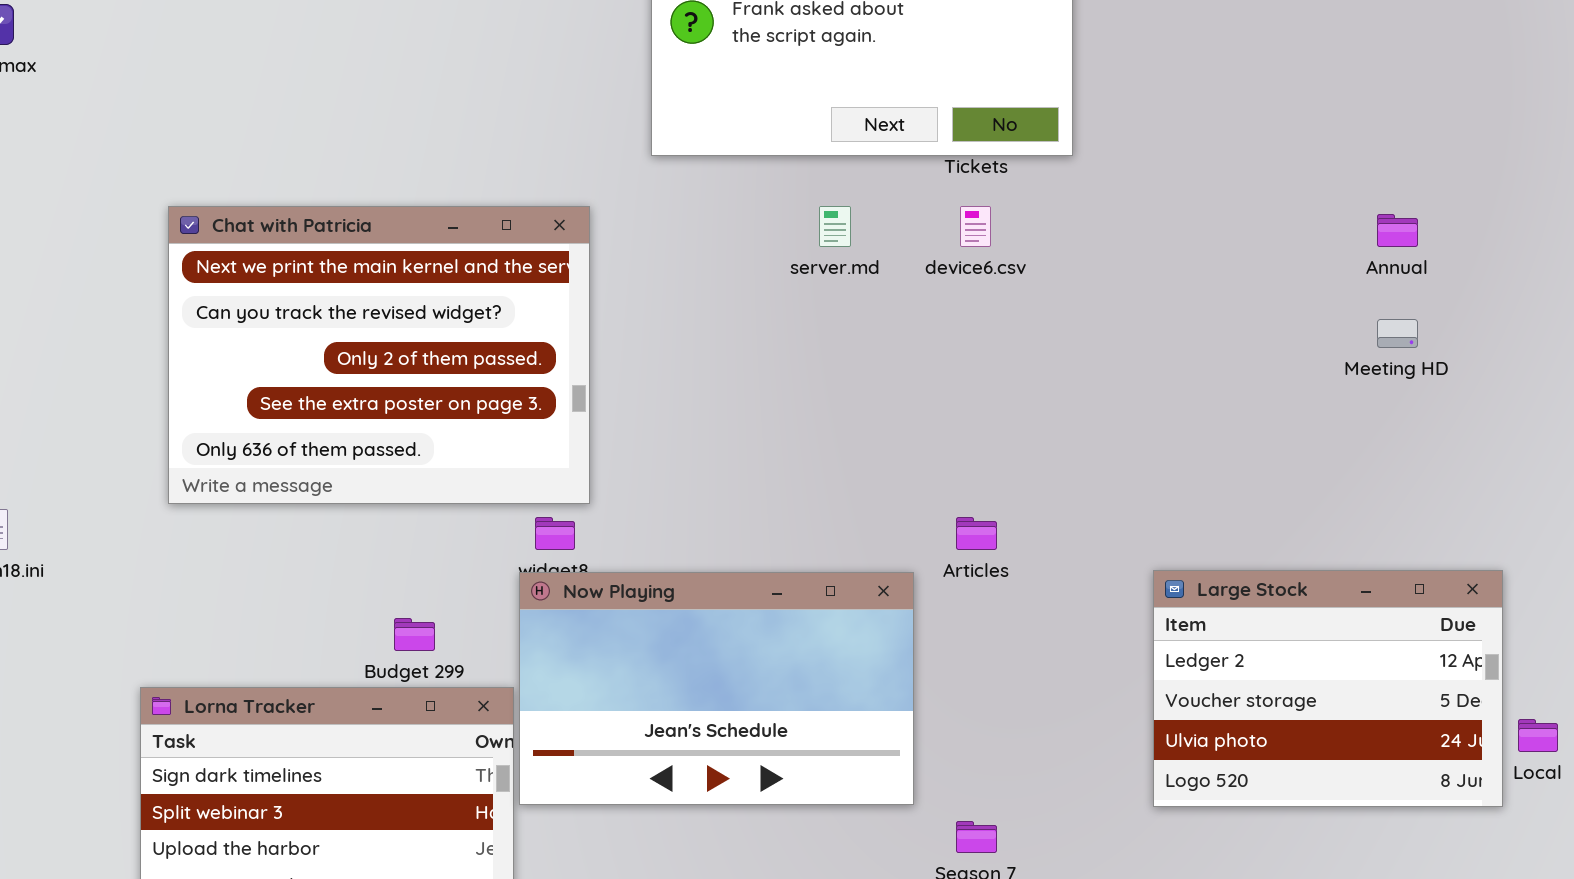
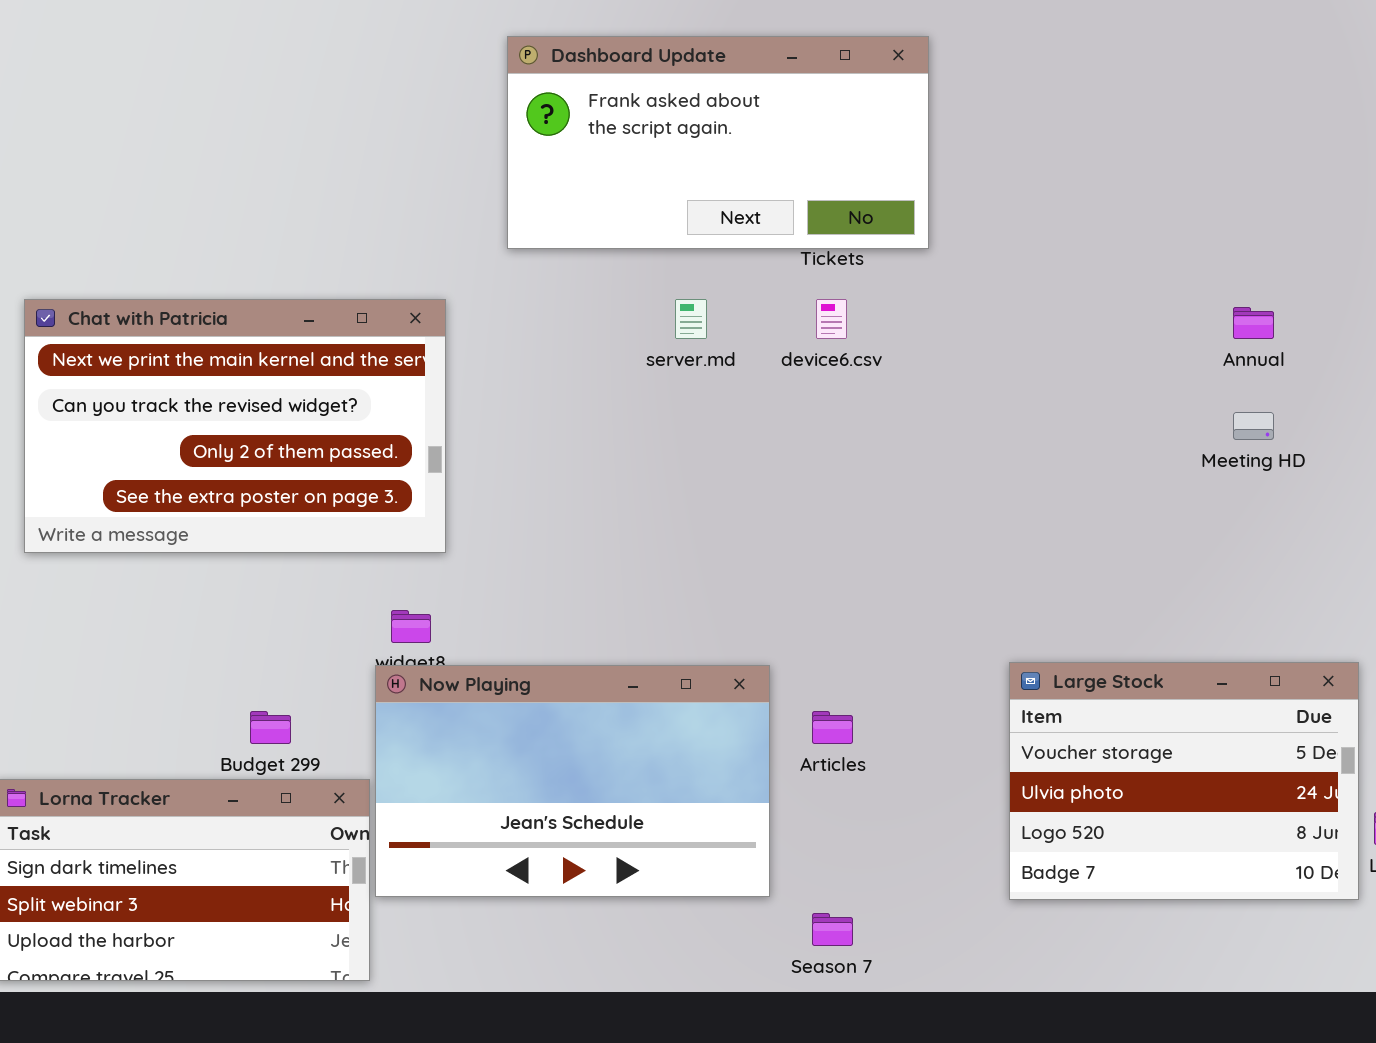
Chat with Patricia: [168,206,590,504] -> [24,299,446,553], resized
Articles: [956,517,997,550] -> [812,711,853,744], moved
Large Stock: [1153,570,1503,807] -> [1009,662,1359,900], scrolled down 1 row

